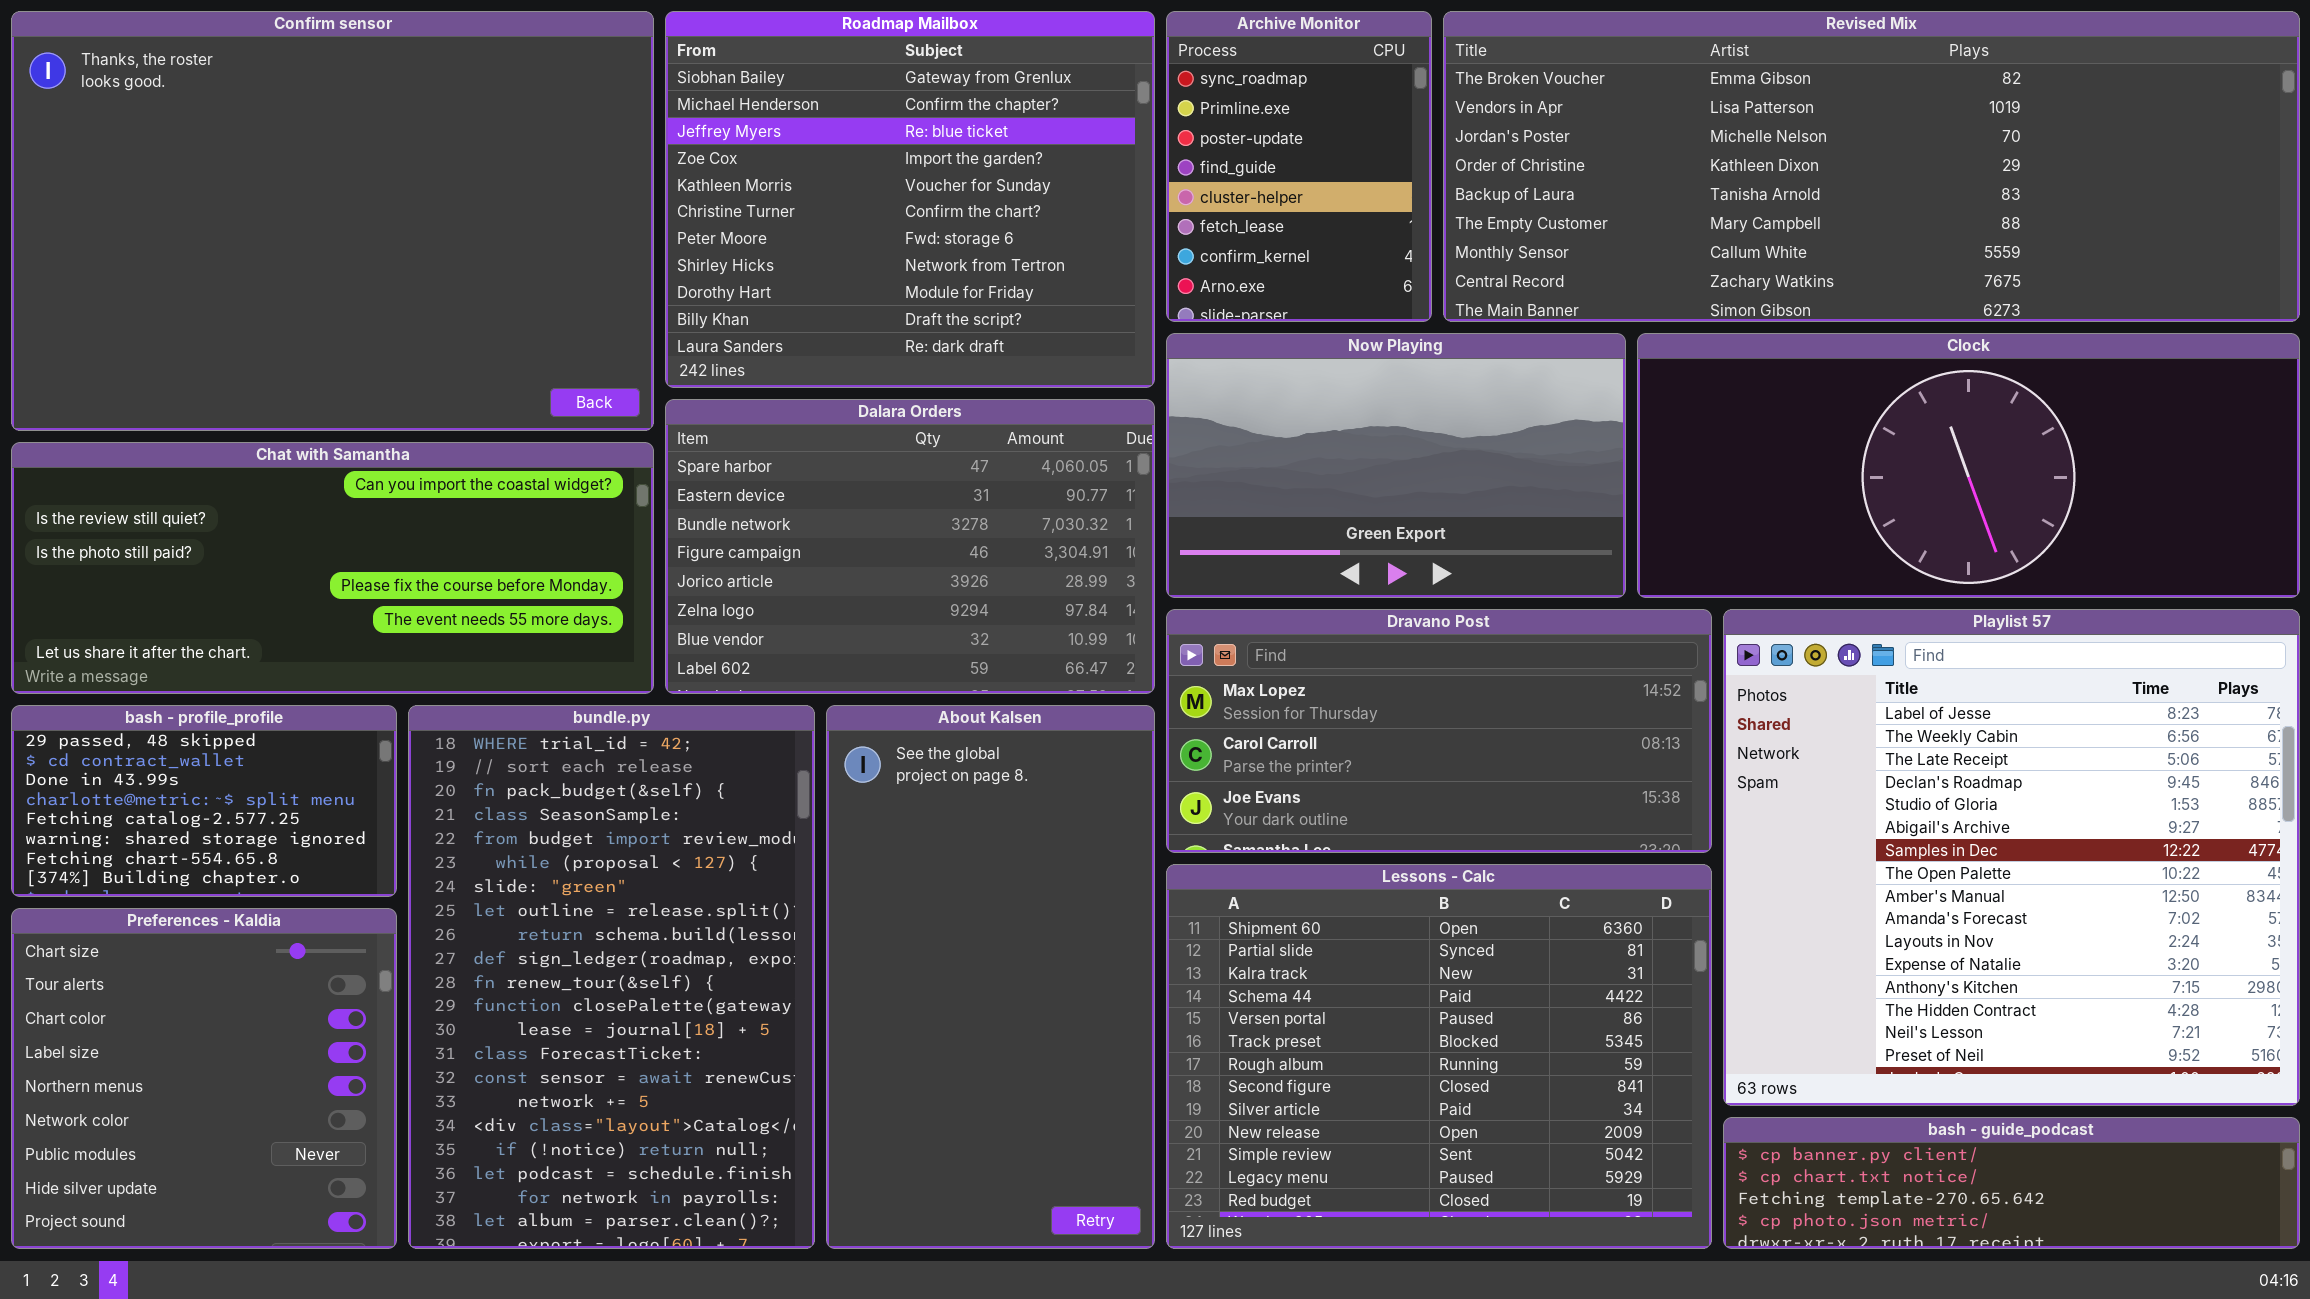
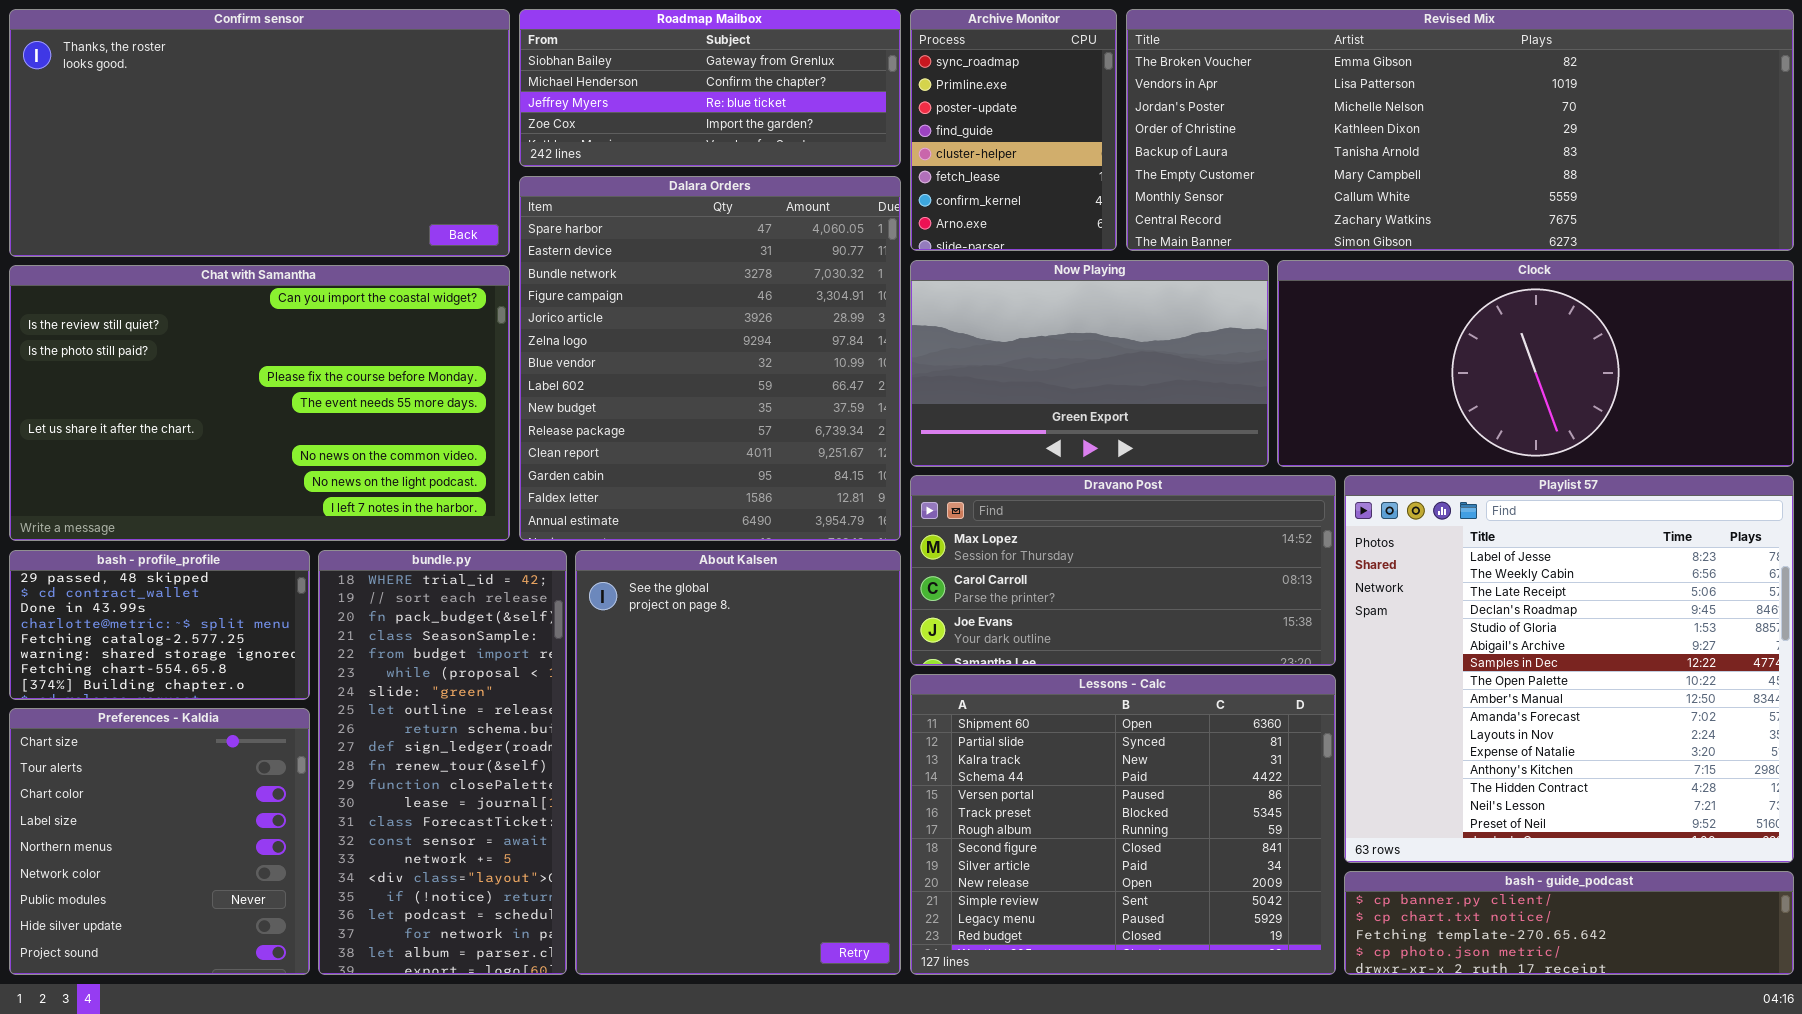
Confirm sensor: [11,11,654,431] -> [9,9,510,257], resized
Roadmap Mailbox: [665,11,1155,388] -> [519,9,901,167], resized
Dalara Orders: [665,399,1155,694] -> [519,176,901,541], resized
Chat with Samantha: [11,442,654,694] -> [9,265,510,541], resized
bundle.py: [408,705,815,1249] -> [318,550,567,975], resized
About Kalsen: [826,705,1155,1249] -> [575,550,901,975], resized

